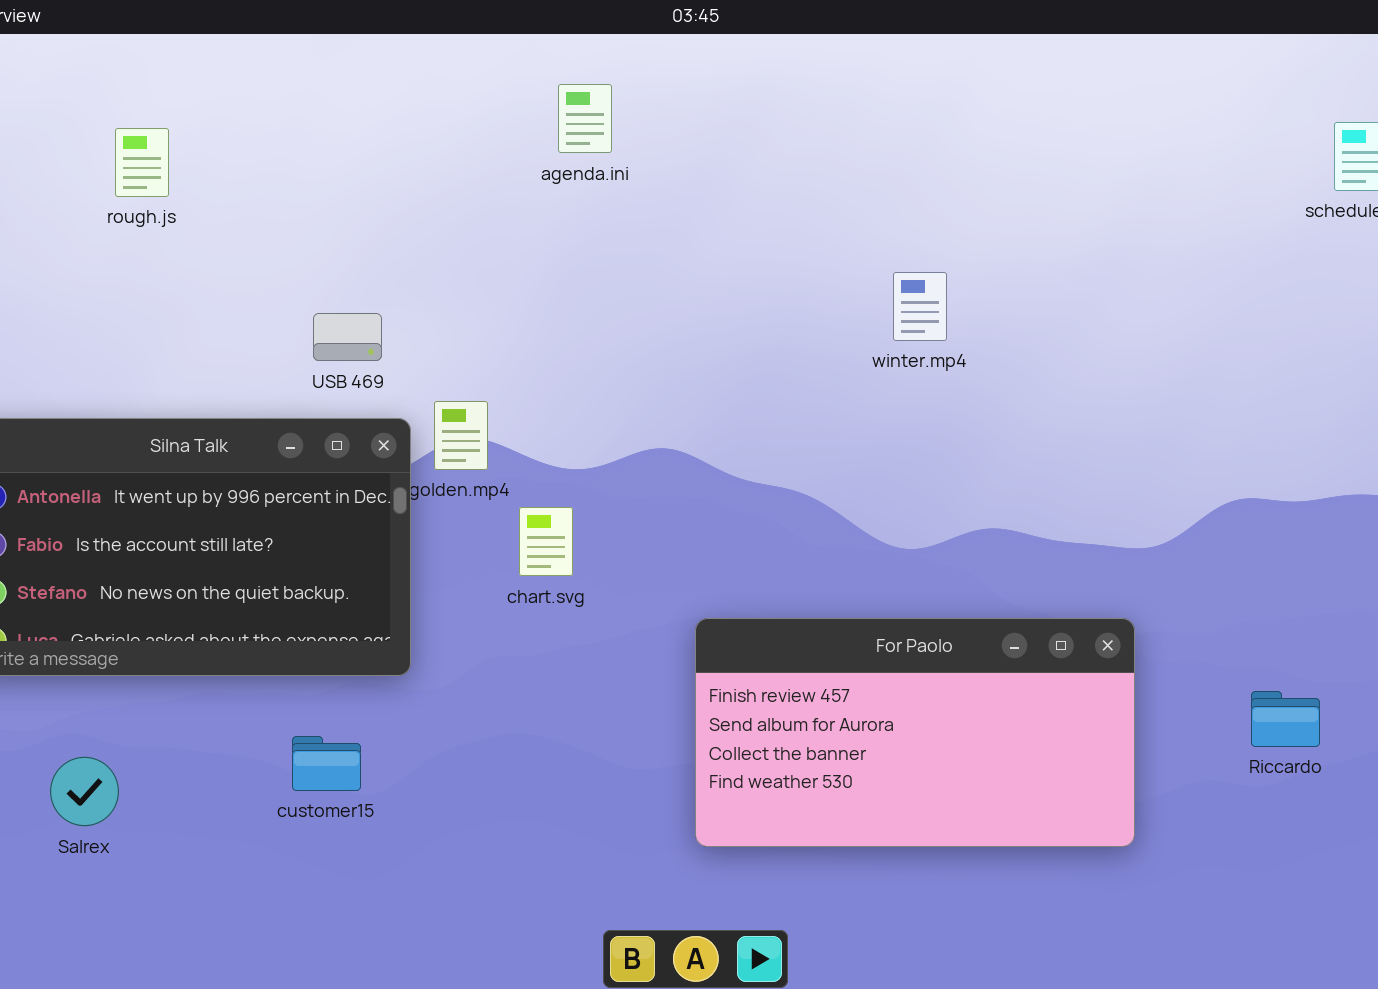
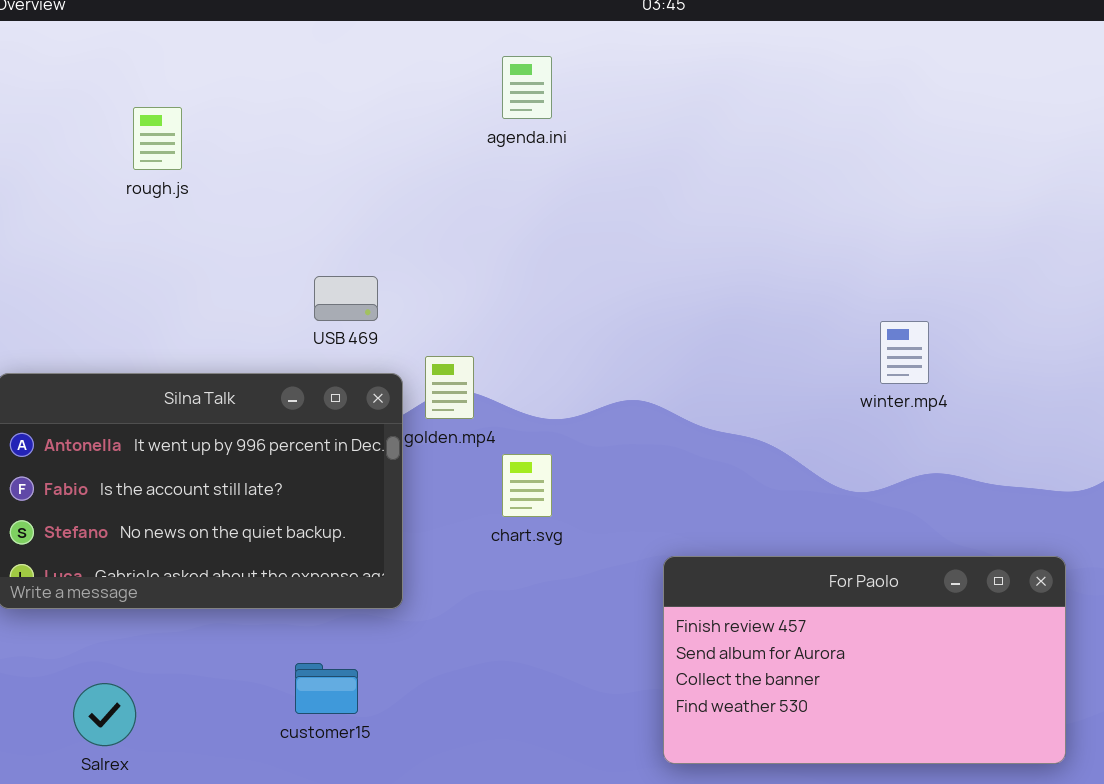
agenda.ini: [558,84,612,153] -> [502,56,552,119], moved
winter.mp4: [893,272,947,341] -> [880,321,929,384], moved

